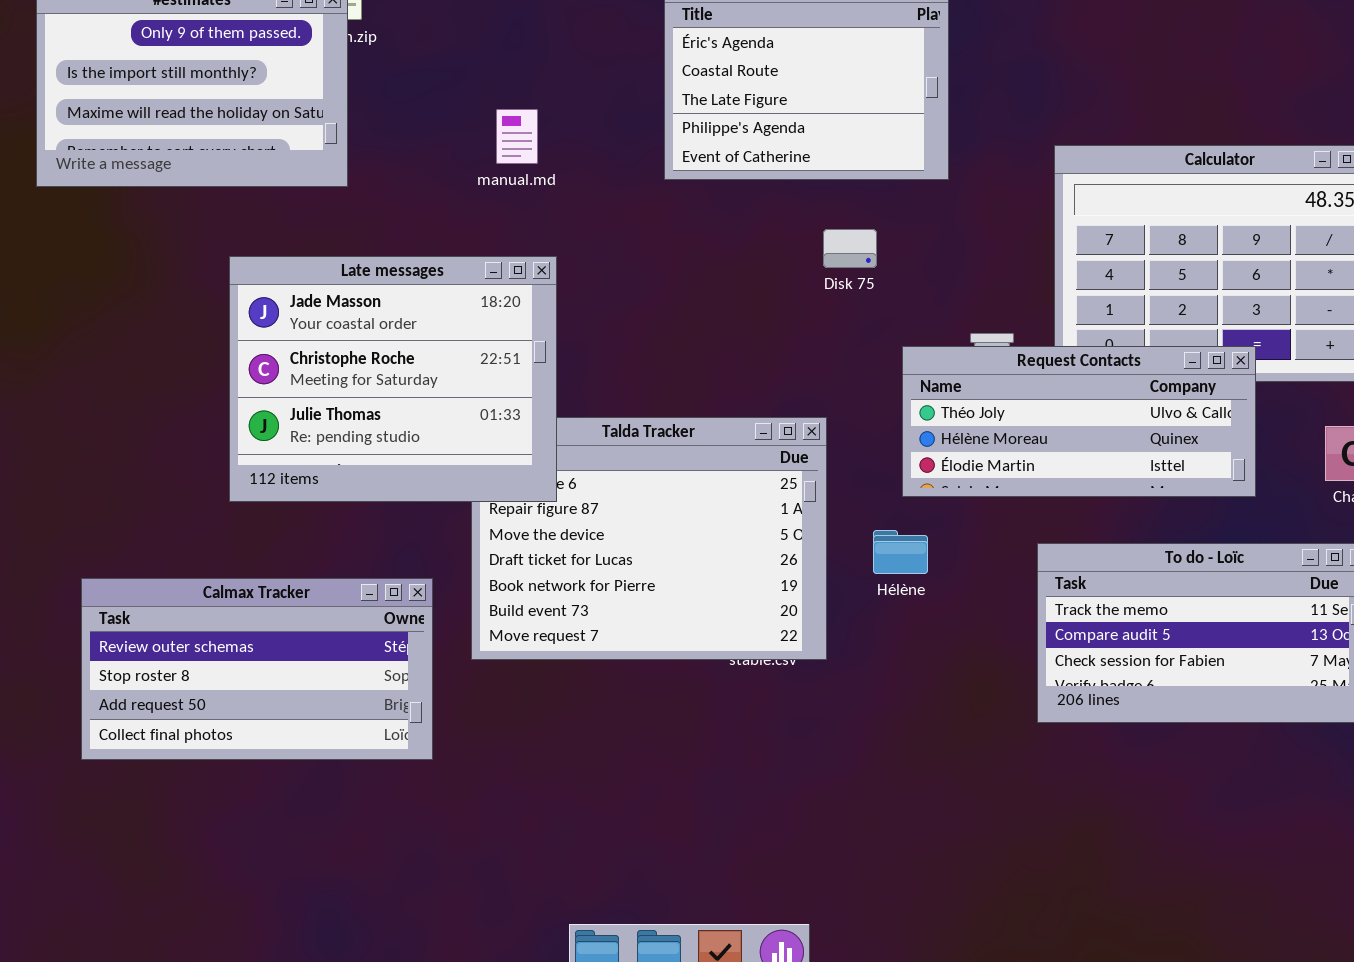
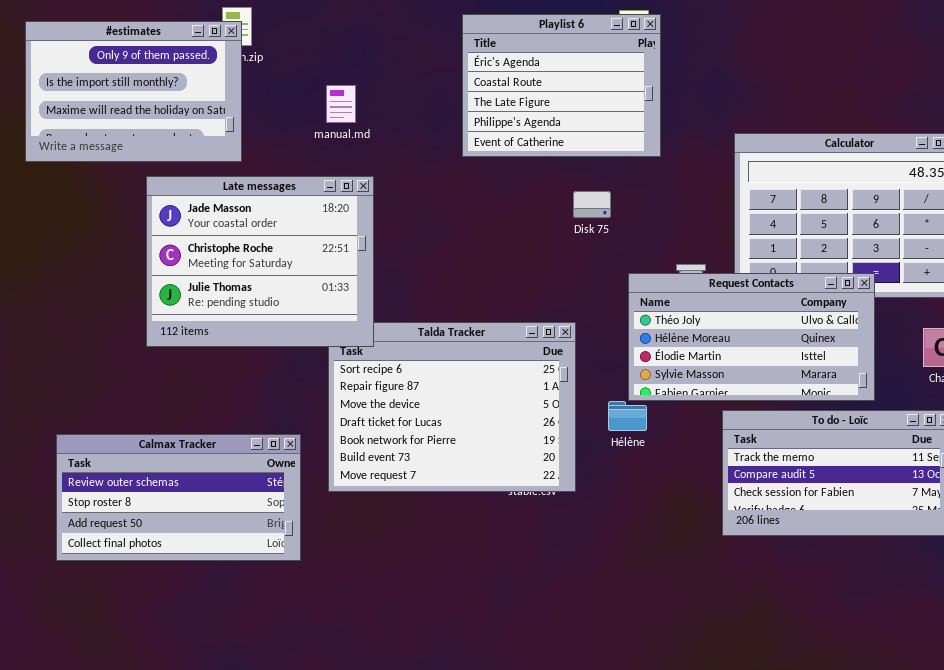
manual.md: [496,109,538,164] -> [326,85,356,123], moved
Late messages: [229,256,557,502] -> [146,176,374,347], moved
Request Contacts: [902,346,1256,497] -> [628,273,875,401], resized

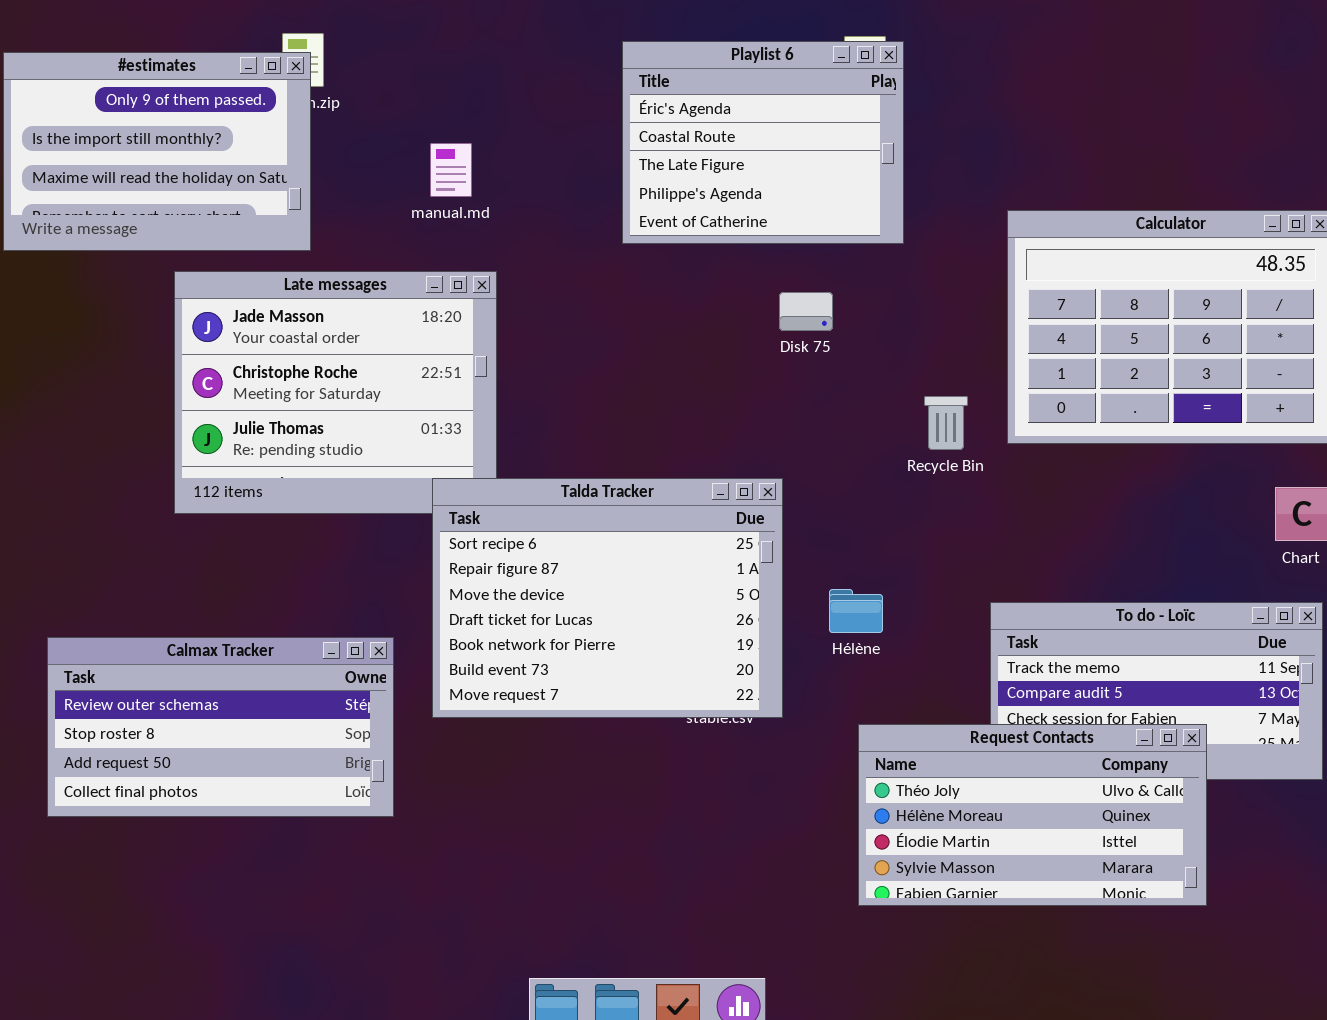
Request Contacts: [628,273,875,401] -> [858,724,1207,906], moved
Talda Tracker: [328,322,576,492] -> [432,478,783,718], raised

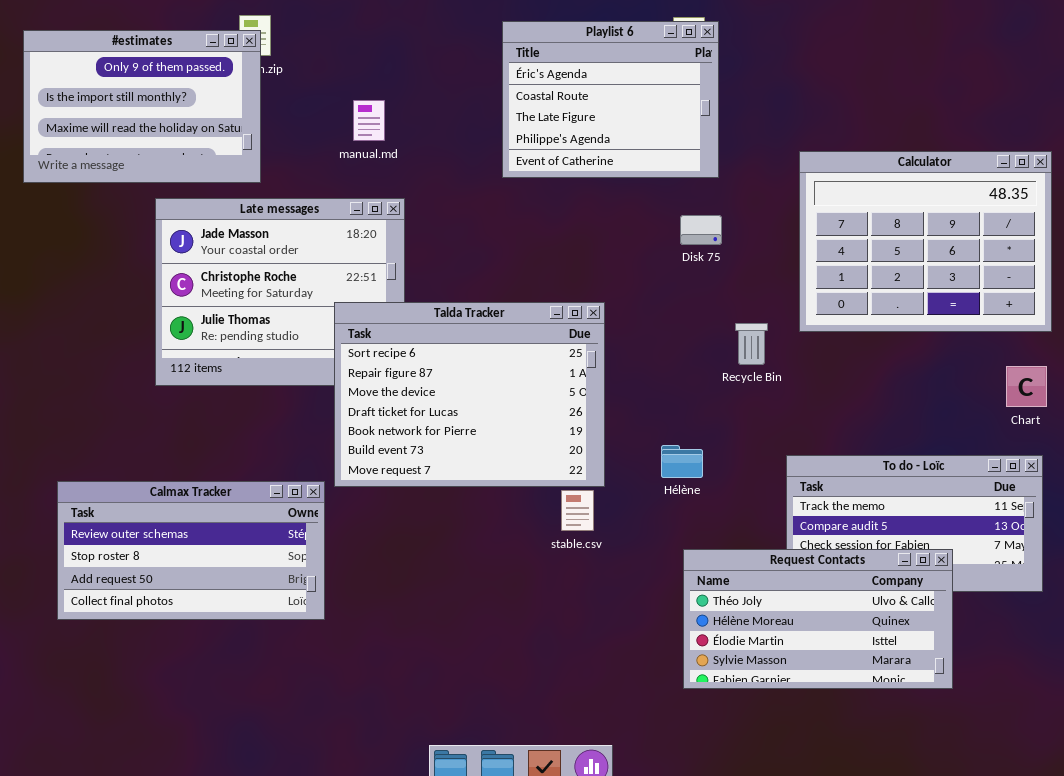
Disk 75: [779,292,833,331] -> [680,215,722,245], moved
Recycle Bin: [924,396,968,450] -> [735,323,768,365], moved
Talda Tracker: [432,478,783,718] -> [334,302,605,487], moved

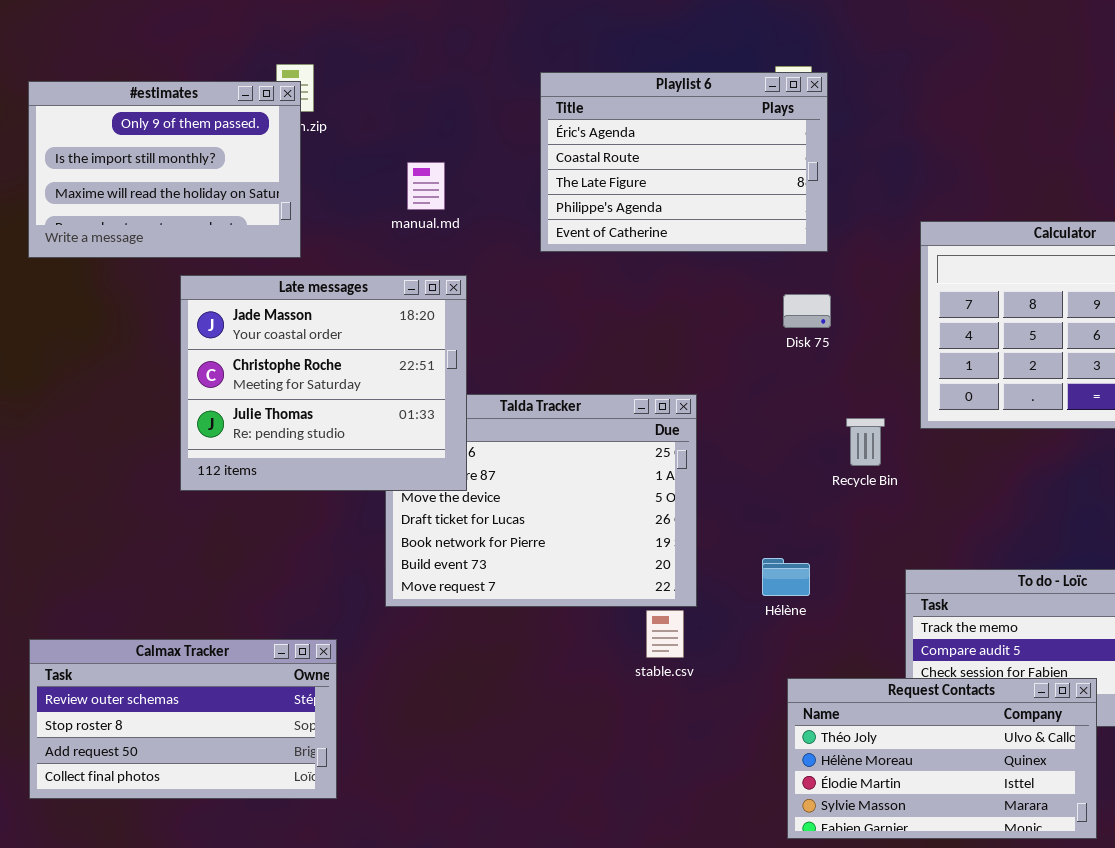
Playlist 6: [502,21,719,178] -> [540,72,828,252], resized
Late messages: [155,198,405,386] -> [180,275,467,491], raised
Calmax Tracker: [57,481,325,620] -> [29,639,337,799], moved

